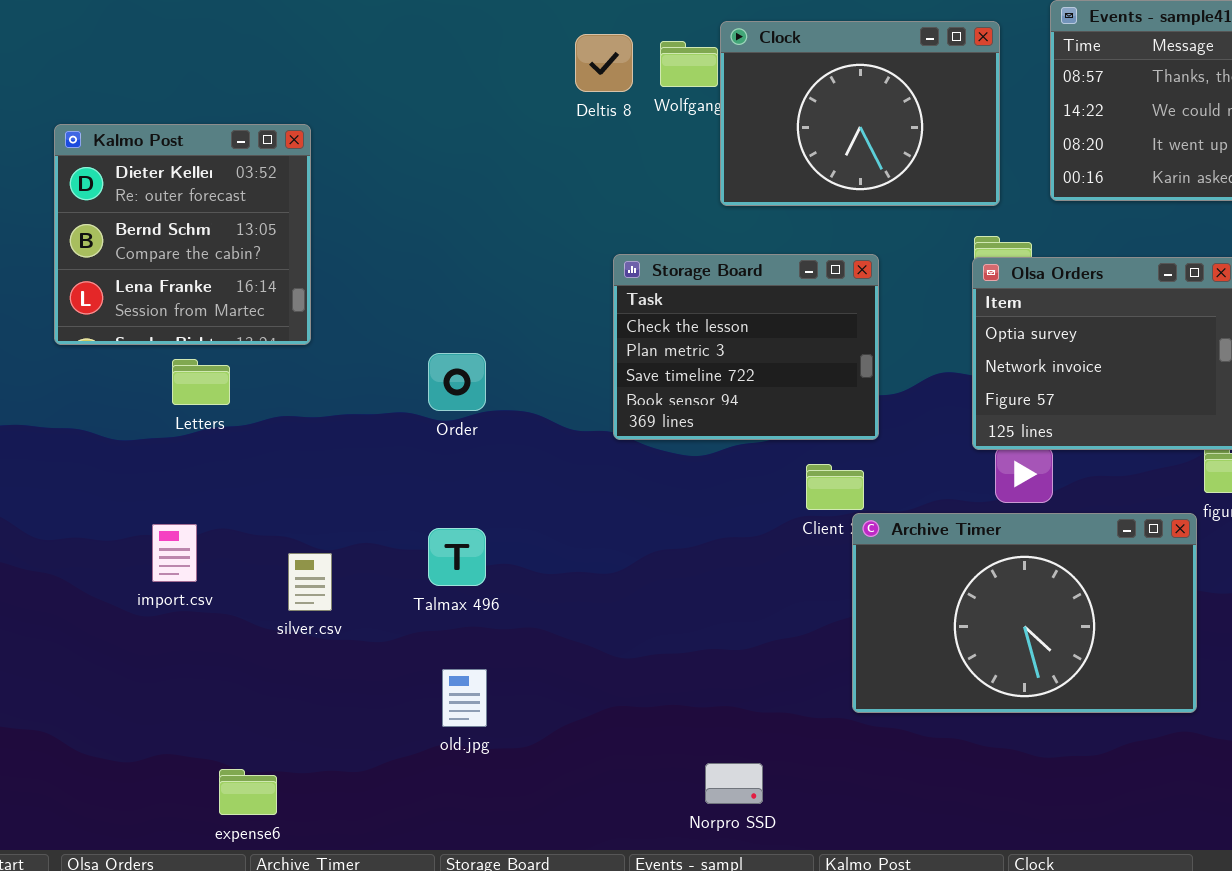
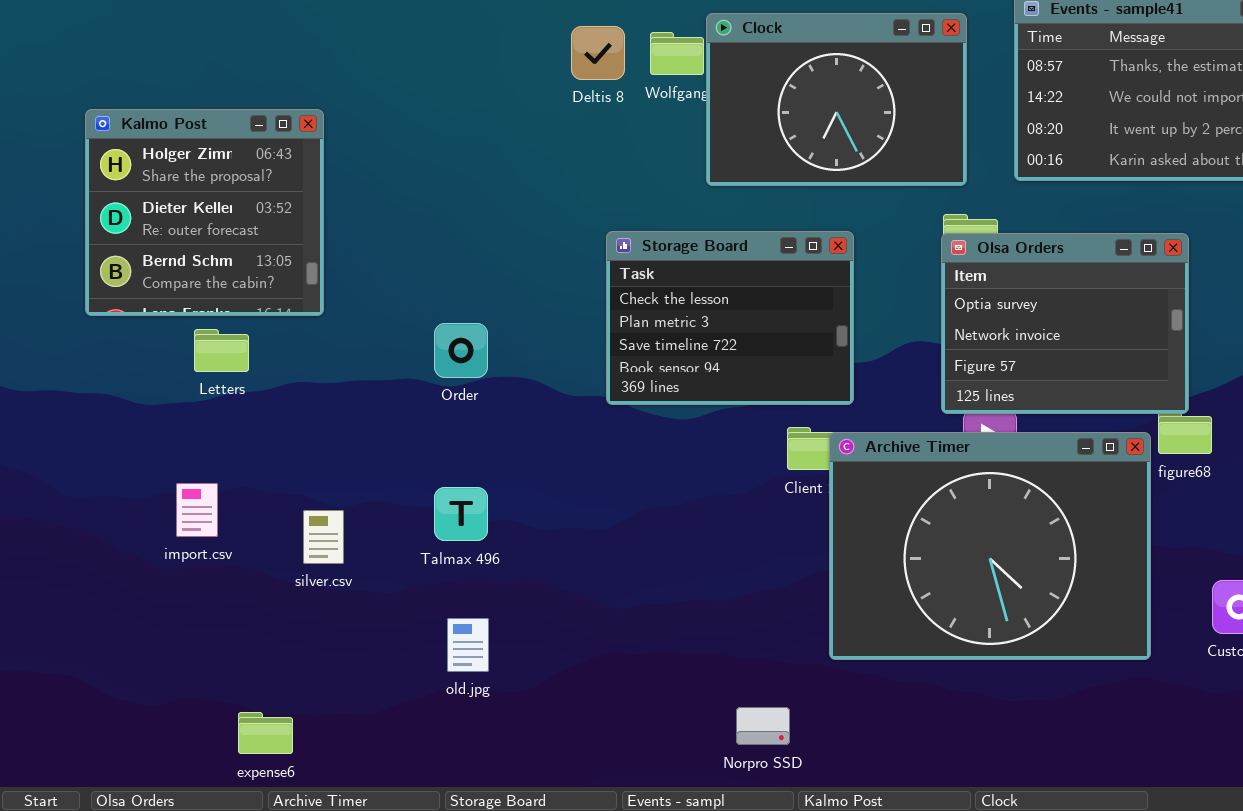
Kalmo Post: [54,124,311,345] -> [85,109,324,316], scrolled up 1 row
Archive Timer: [852,513,1197,713] -> [829,432,1151,660], resized
Norpro SSD: [705,763,763,804] -> [736,707,790,745], moved

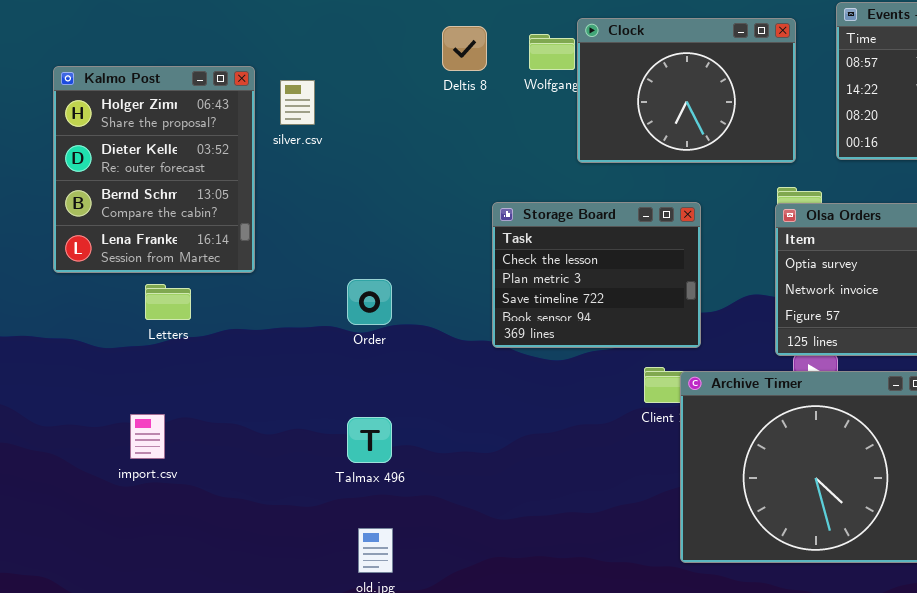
Deltis 8: [571,26,625,80] -> [442,26,487,71], moved
Kalmo Post: [85,109,324,316] -> [53,66,255,273], resized
silver.csv: [303,510,344,564] -> [280,80,315,125], moved

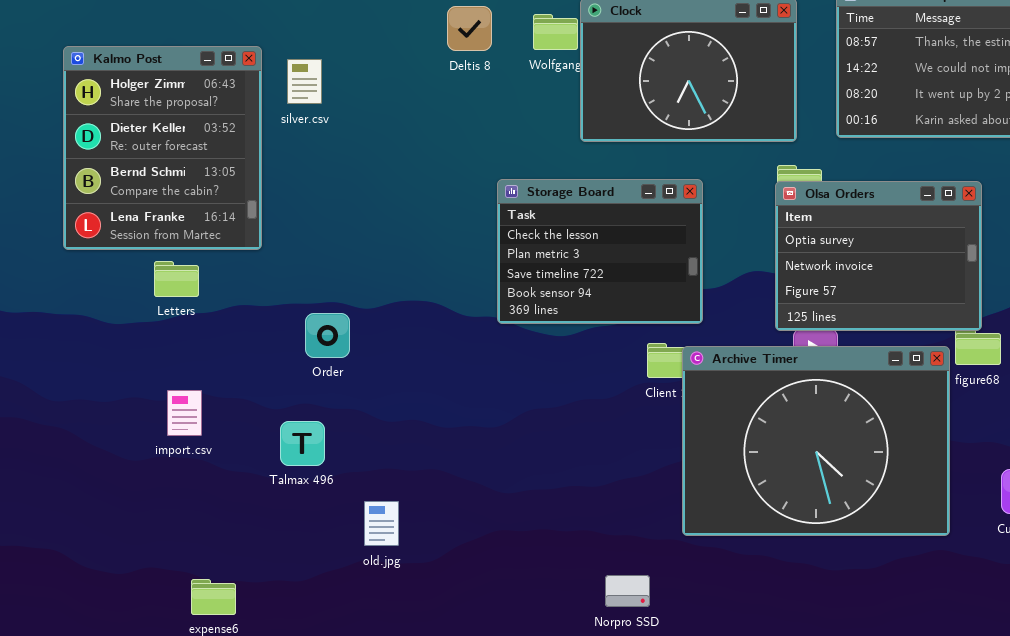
Order: [347,279,392,325] -> [305,313,350,358], moved
import.csv: [130,414,165,459] -> [167,390,202,436], moved
Talmax 496: [347,417,392,463] -> [280,421,325,466], moved

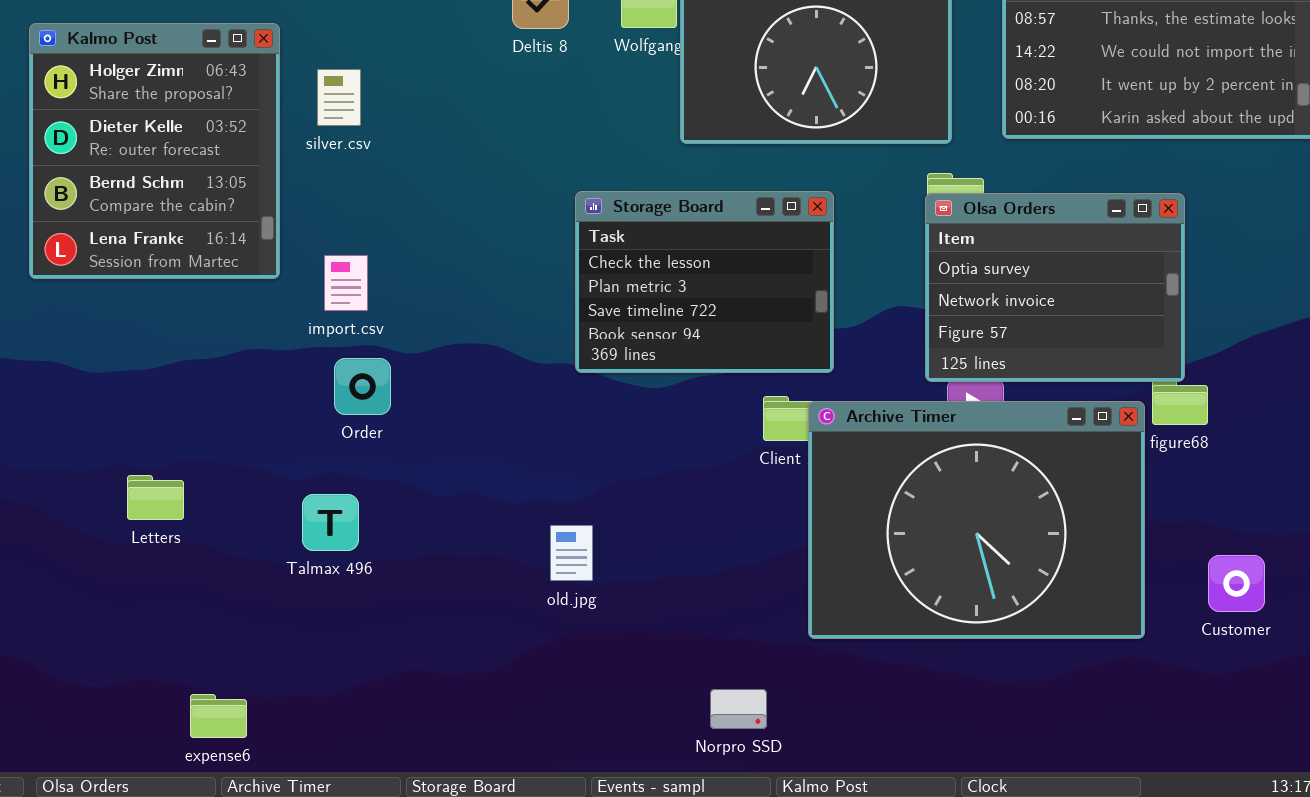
silver.csv: [287,59,322,104] -> [317,69,361,126], moved
Letters: [154,261,199,297] -> [127,475,184,520], moved
import.csv: [167,390,202,436] -> [324,255,368,311], moved
old.jpg: [364,501,399,546] -> [550,525,593,581], moved

